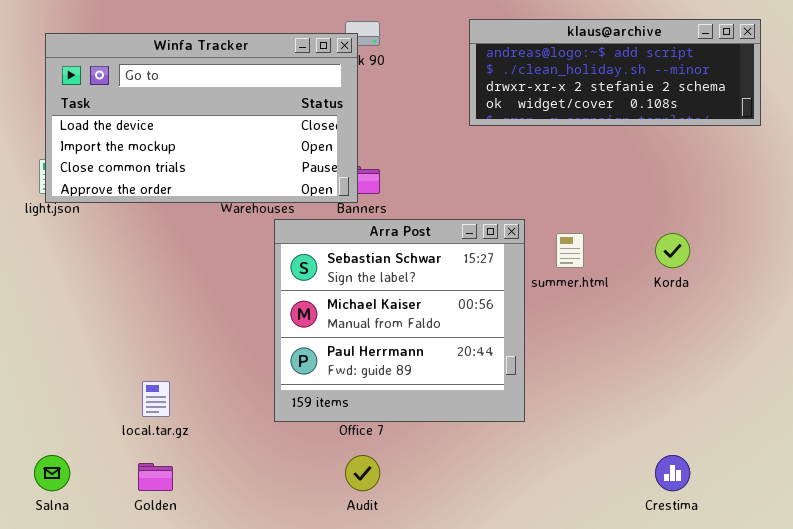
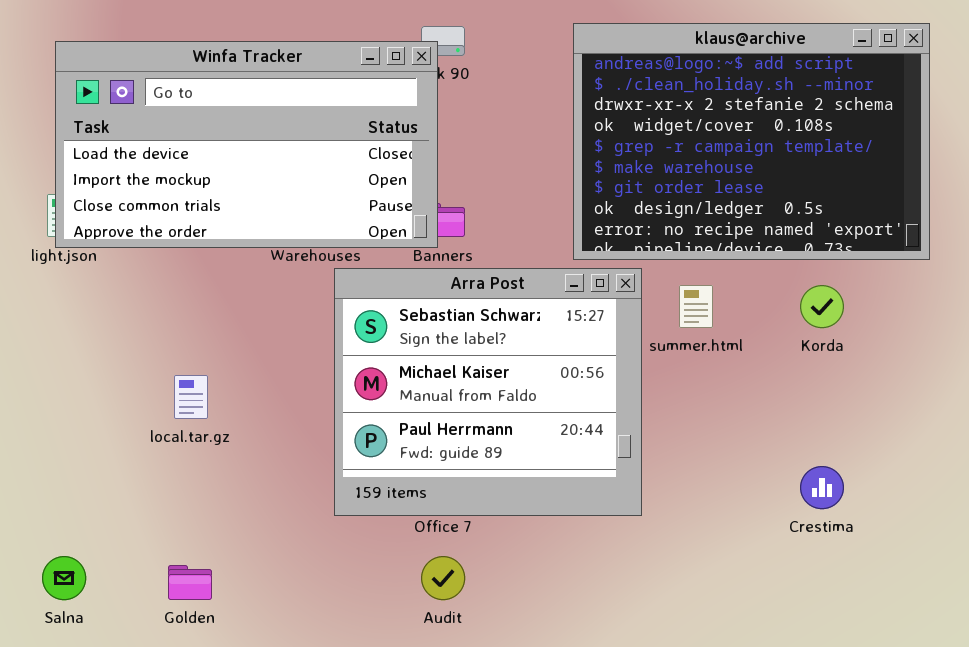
klaus@archive: [469,19,761,126] -> [573,23,930,260], resized
local.tar.gz: [142,381,170,417] -> [174,375,208,419], moved
Crestima: [655,455,690,491] -> [800,466,844,509], moved

